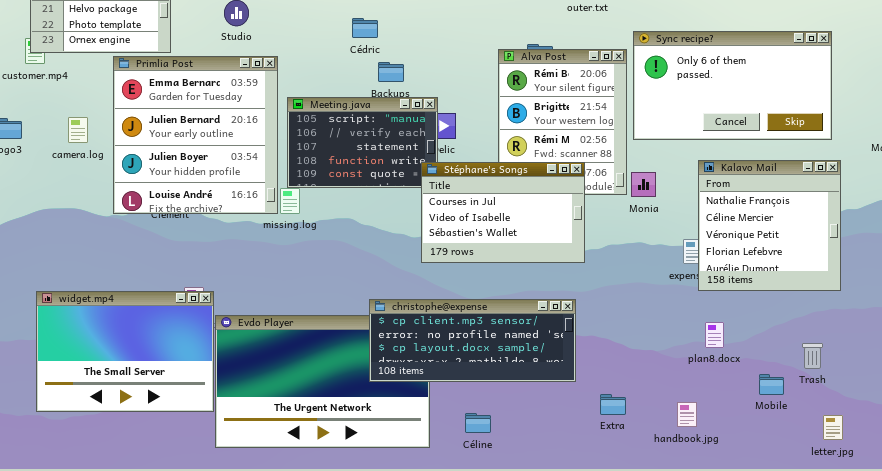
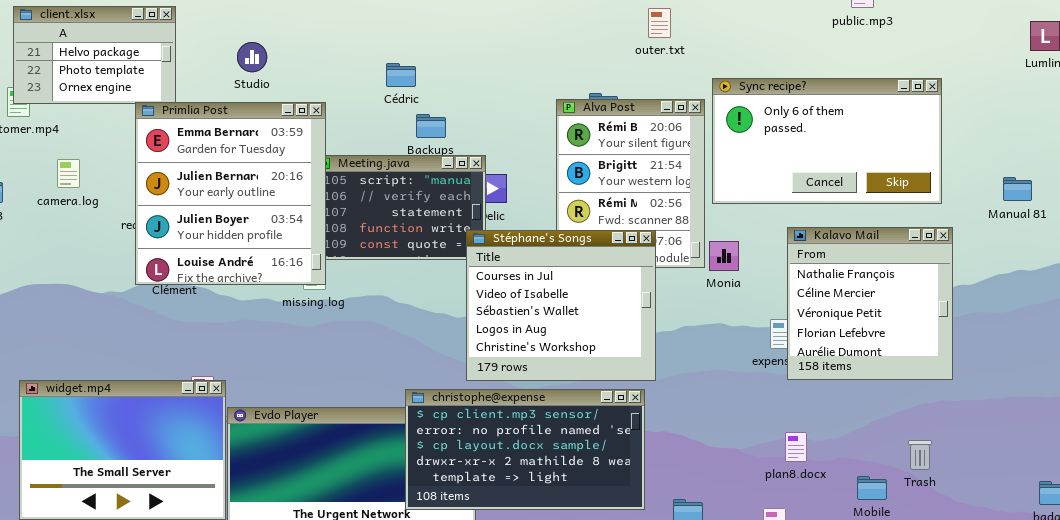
Primlia Post: [113,56,278,214] -> [135,102,326,285], moved
camera.log: [68,117,88,143] -> [57,159,80,188], moved
Stéphane's Songs: [421,162,585,263] -> [466,230,656,381], resized
christophe@expense: [369,299,576,382] -> [405,389,645,510], resized
plan8.docx: [705,322,724,348] -> [785,432,807,462], moved

